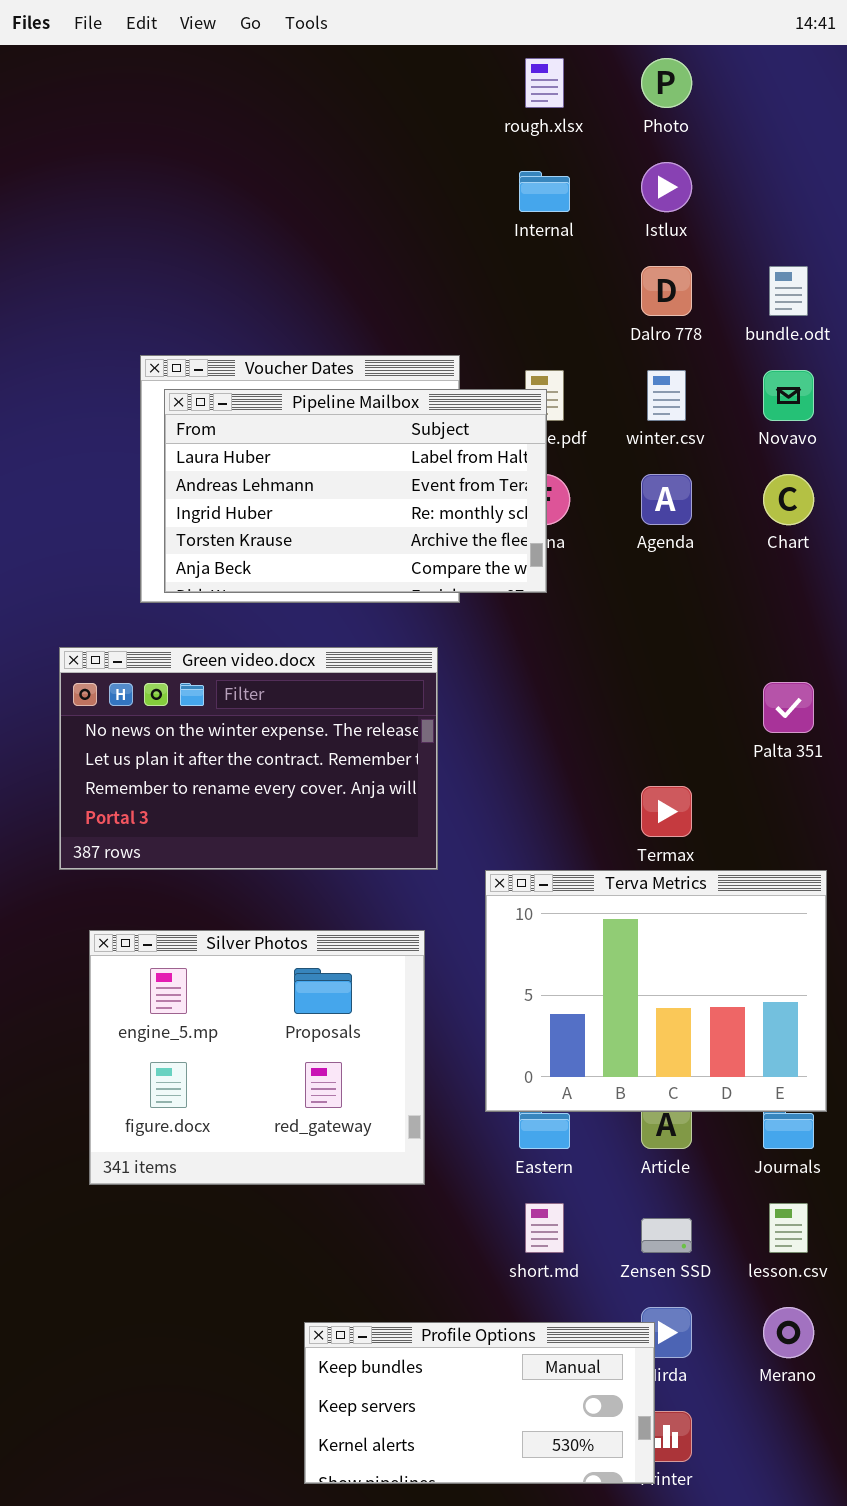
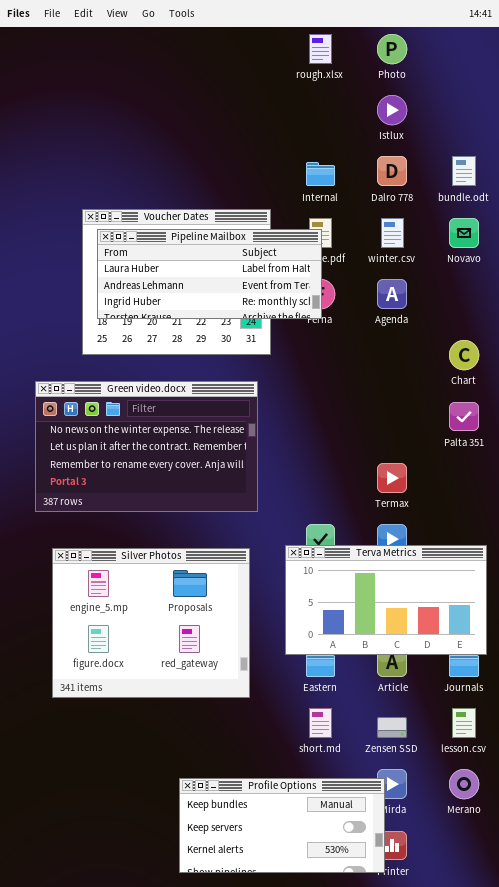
Internal: [519,171,570,212] -> [306,162,335,186], moved
Pipeline Mailbox: [164,389,547,593] -> [97,229,322,319], resized
Chart: [763,474,814,525] -> [449,340,479,370], moved
Terva Metrics: [485,870,827,1112] -> [285,545,487,655], resized

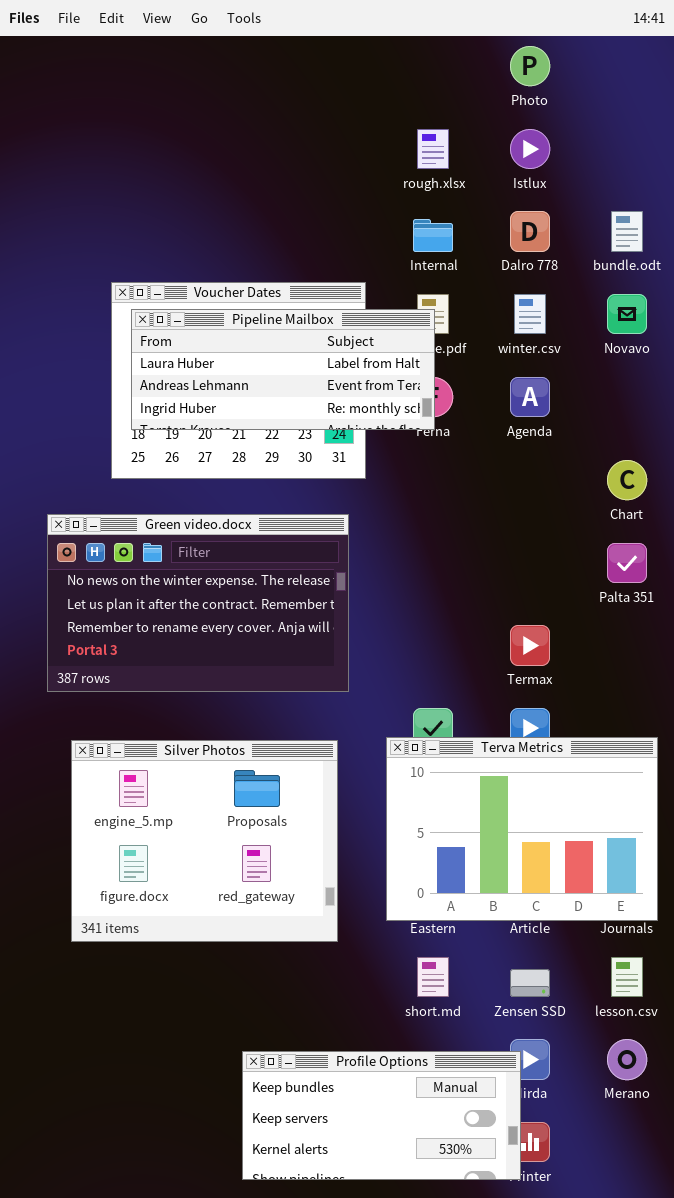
rough.xlsx: [309,34,332,64] -> [417,129,449,169], moved
Terva Metrics: [285,545,487,655] -> [386,737,658,921], resized

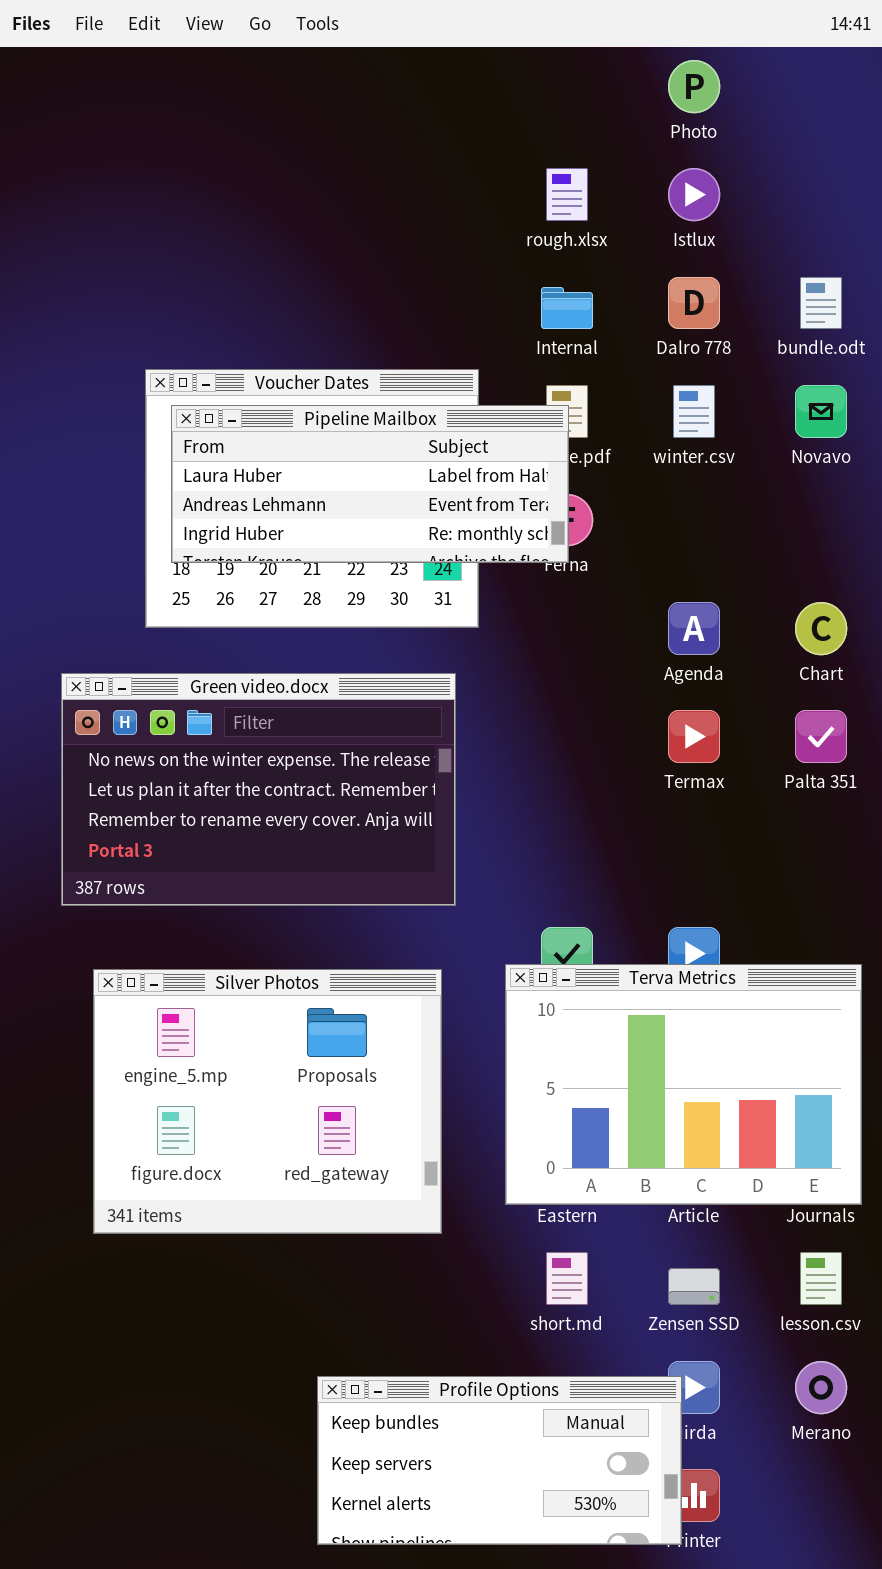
Agenda: [510,377,550,417] -> [668,602,720,655], moved
Termax: [510,625,550,666] -> [668,710,720,763], moved

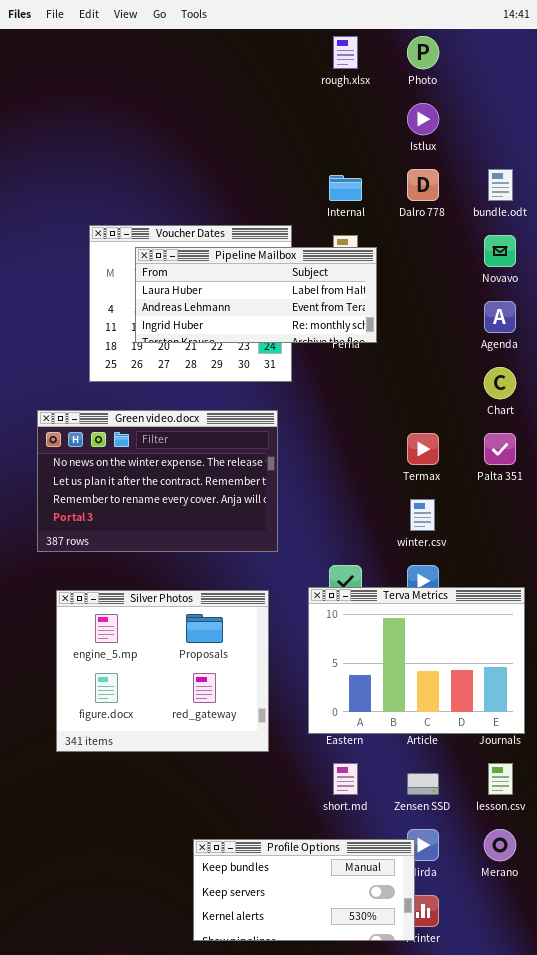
rough.xlsx: [546,168,588,221] -> [333,36,358,69], moved
winter.csv: [673,385,715,438] -> [410,499,435,531], moved
Pipeline Mailbox: [171,405,569,563] -> [135,247,377,343], moved
Agenda: [668,602,720,655] -> [484,301,516,333], moved

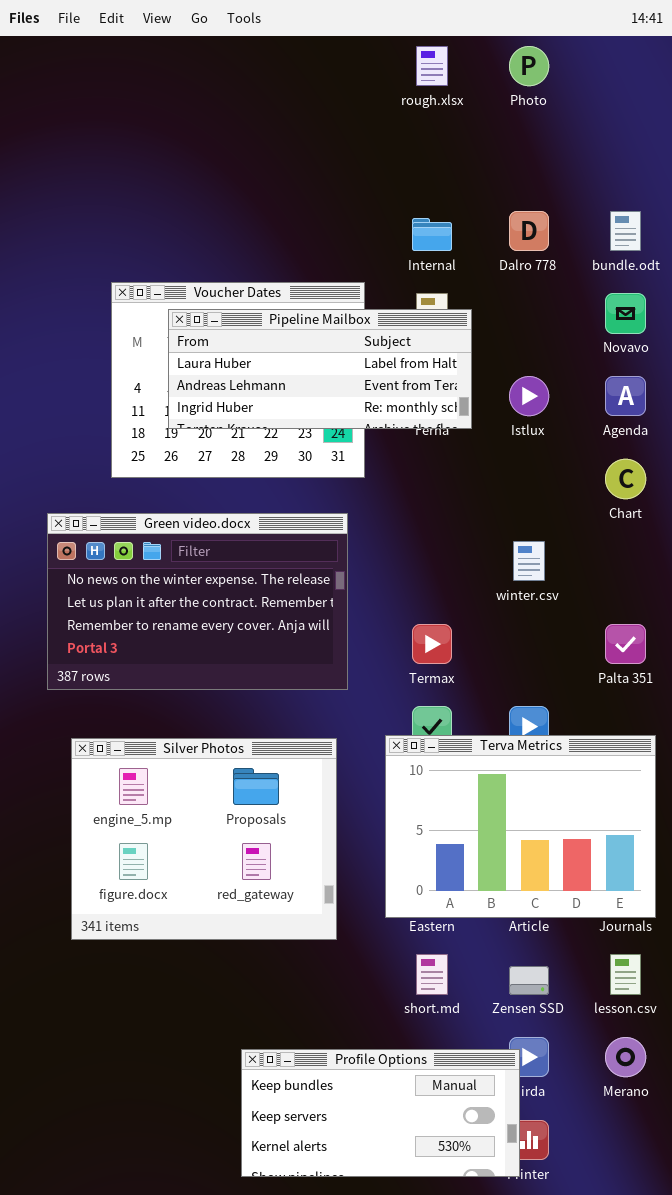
Istlux: [407,103,439,135] -> [509,376,549,416], moved
Termax: [407,433,439,465] -> [412,624,452,664], moved
Palta 351: [484,433,516,465] -> [605,624,646,664], moved
winter.csv: [410,499,435,531] -> [513,541,545,581], moved

